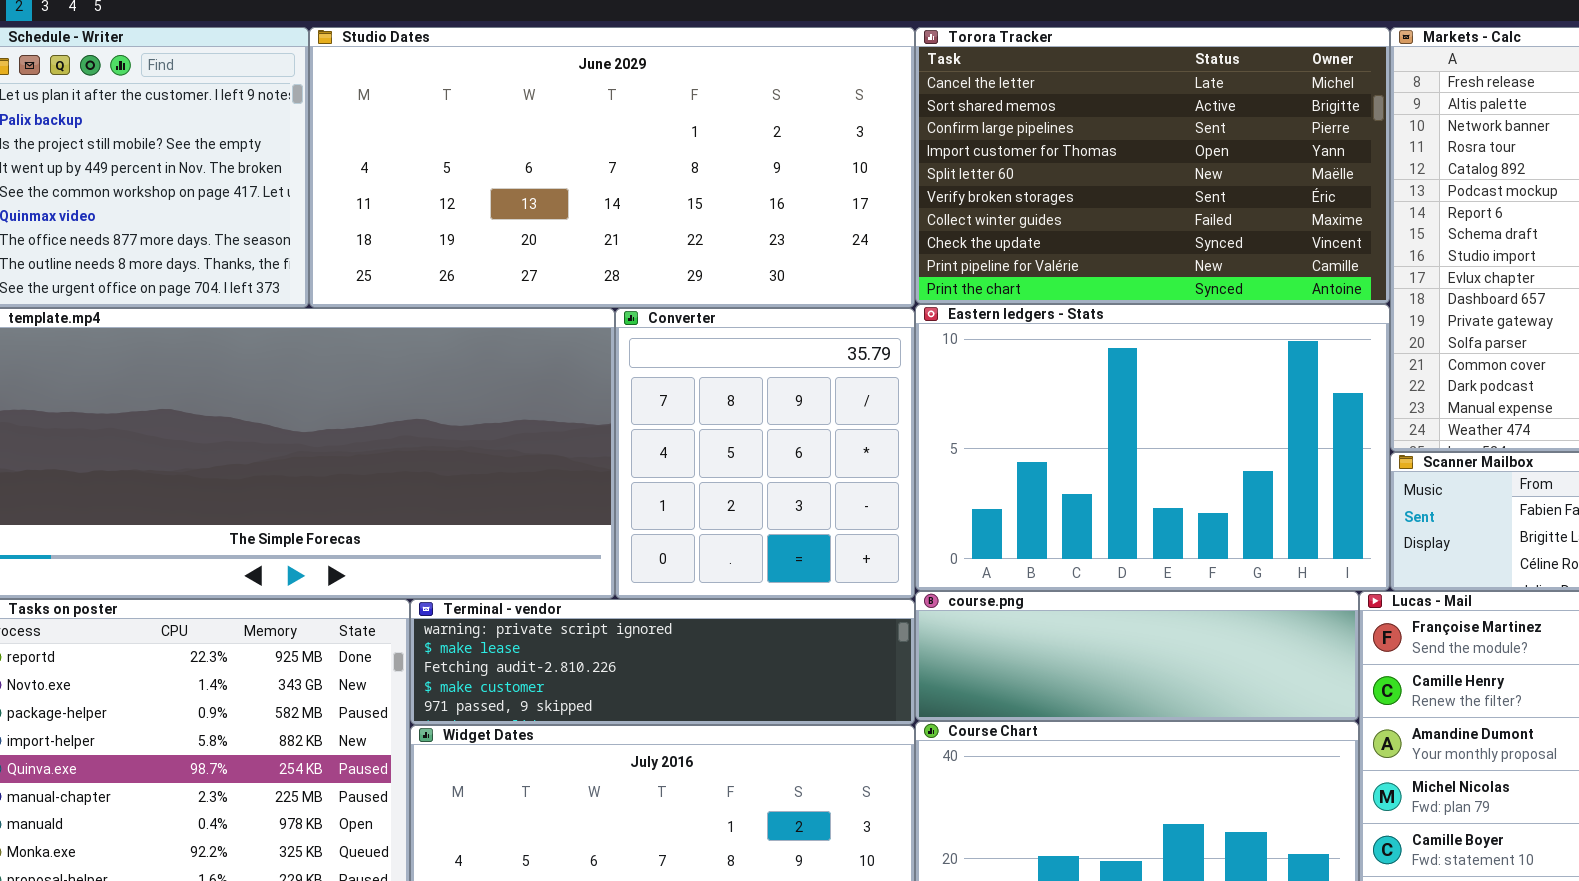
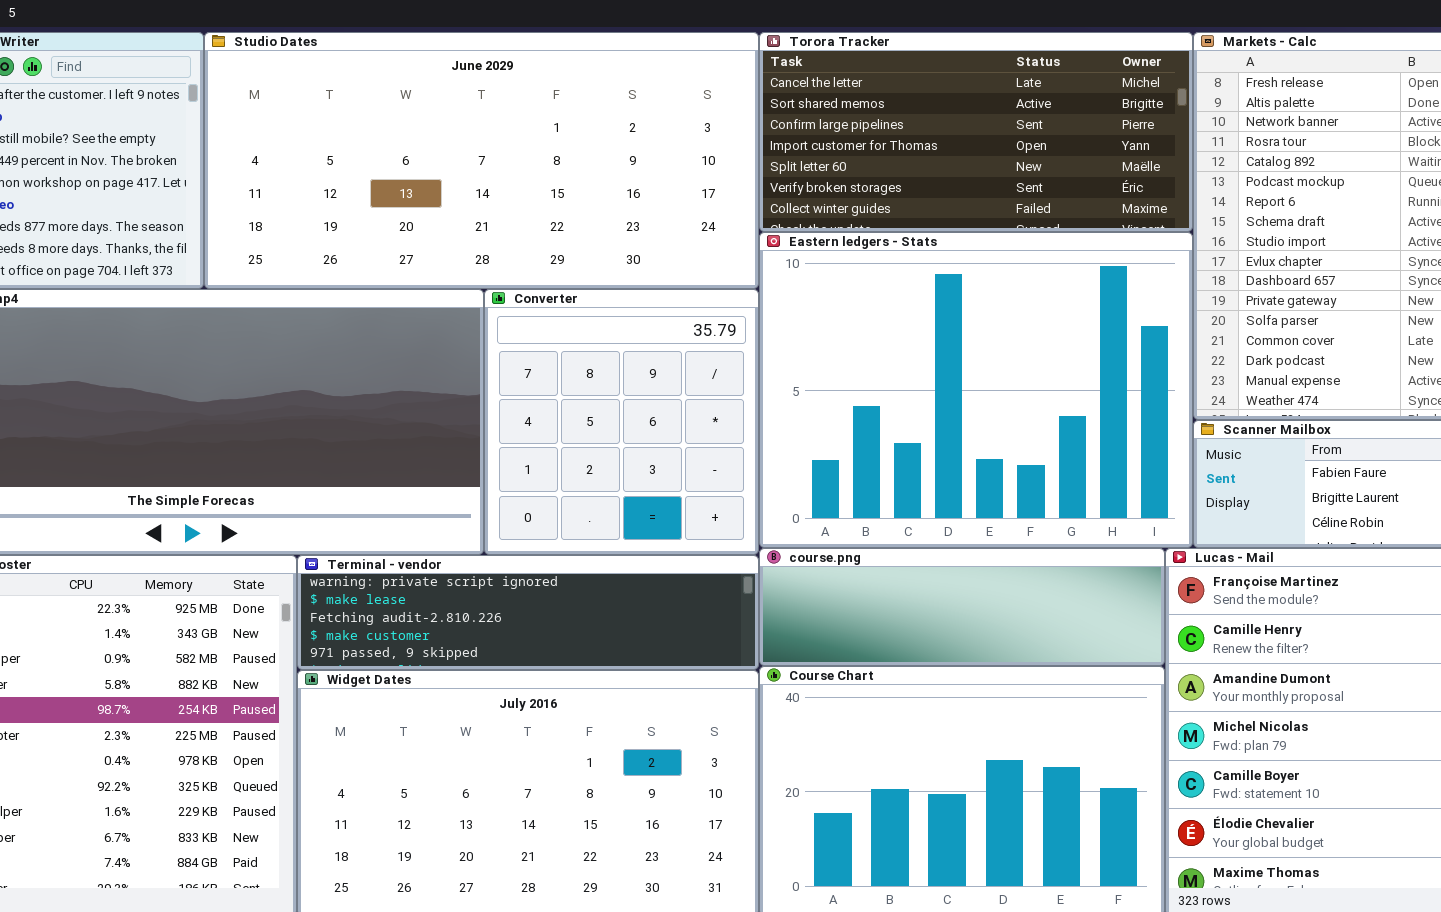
Torora Tracker: [915,27,1390,304] -> [759,32,1193,232], resized
Eastern ledgers - Stats: [915,304,1390,591] -> [759,232,1193,548], resized

